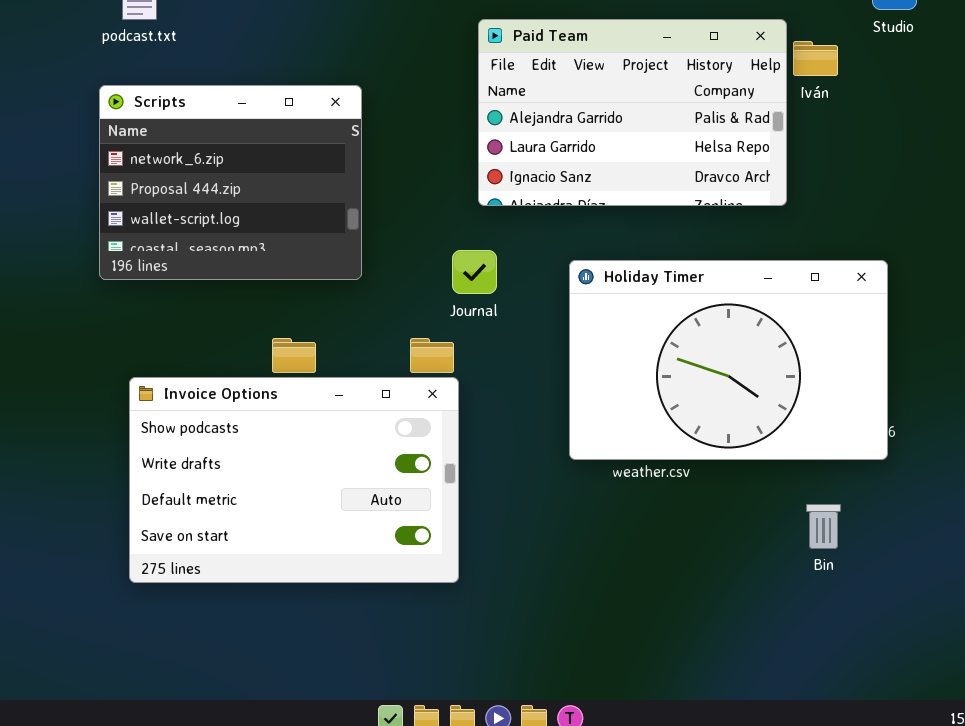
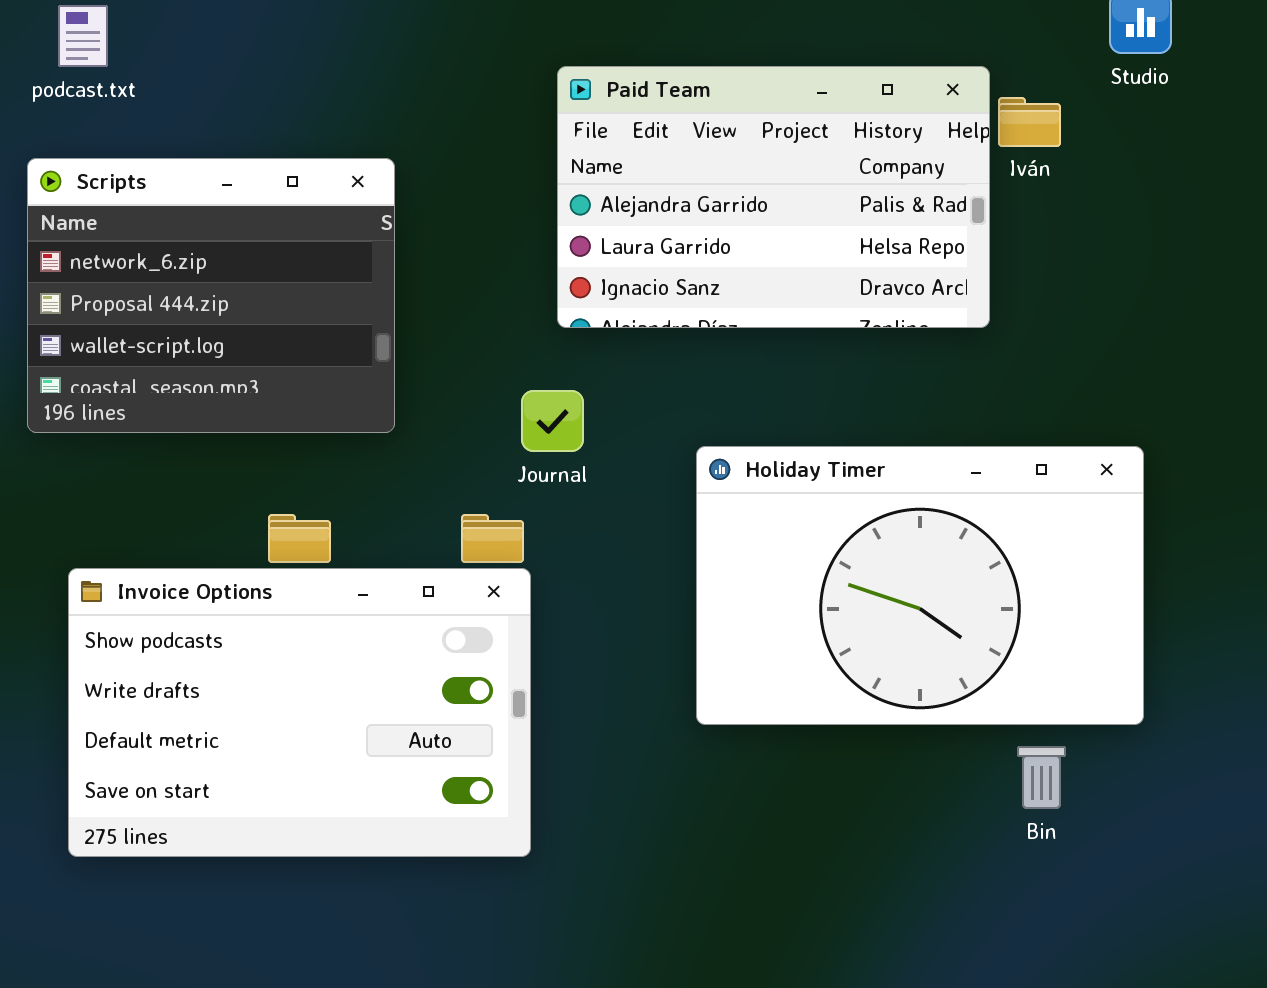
Holiday Timer: [569,260,888,460] -> [696,446,1144,725], moved

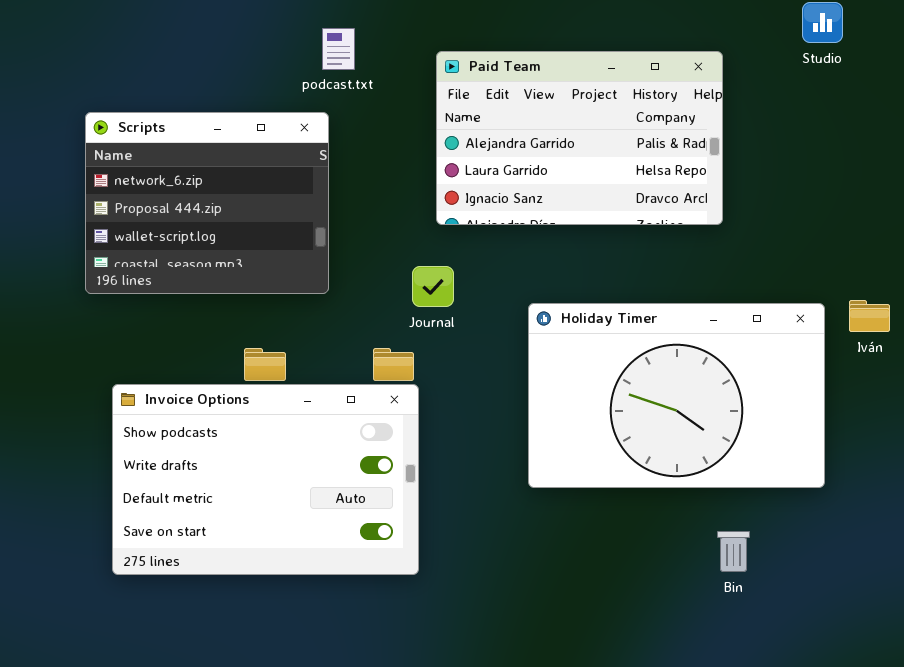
podcast.txt: [58,5,108,67] -> [322,28,355,70], moved
Iván: [998,97,1061,147] -> [849,300,890,332], moved
Bin: [1017,746,1066,809] -> [717,531,750,572], moved

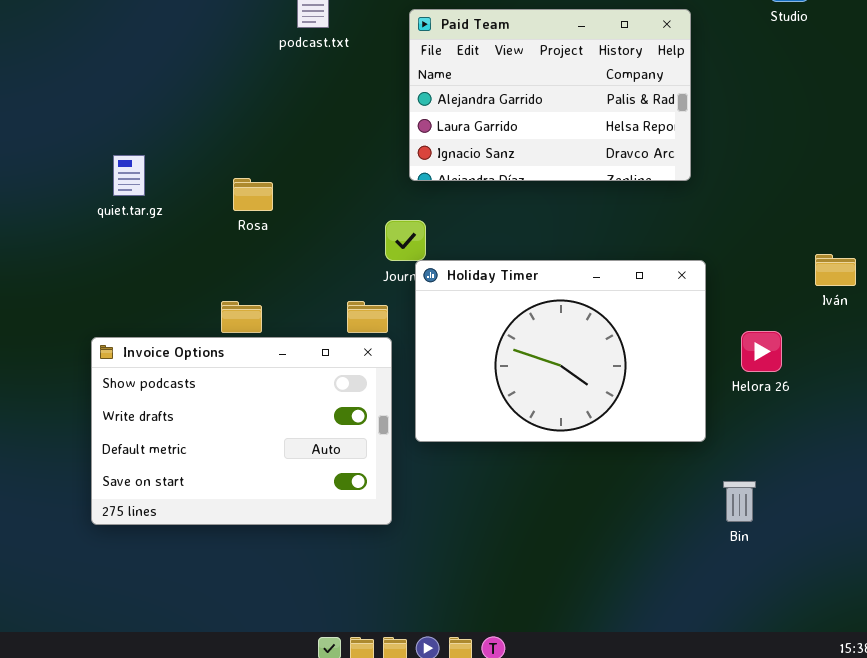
Scripts: [85,112,329,294] -> none, closed
Holiday Timer: [528,303,825,488] -> [415,260,706,442], moved
Bin: [717,531,750,572] -> [723,481,756,522], moved

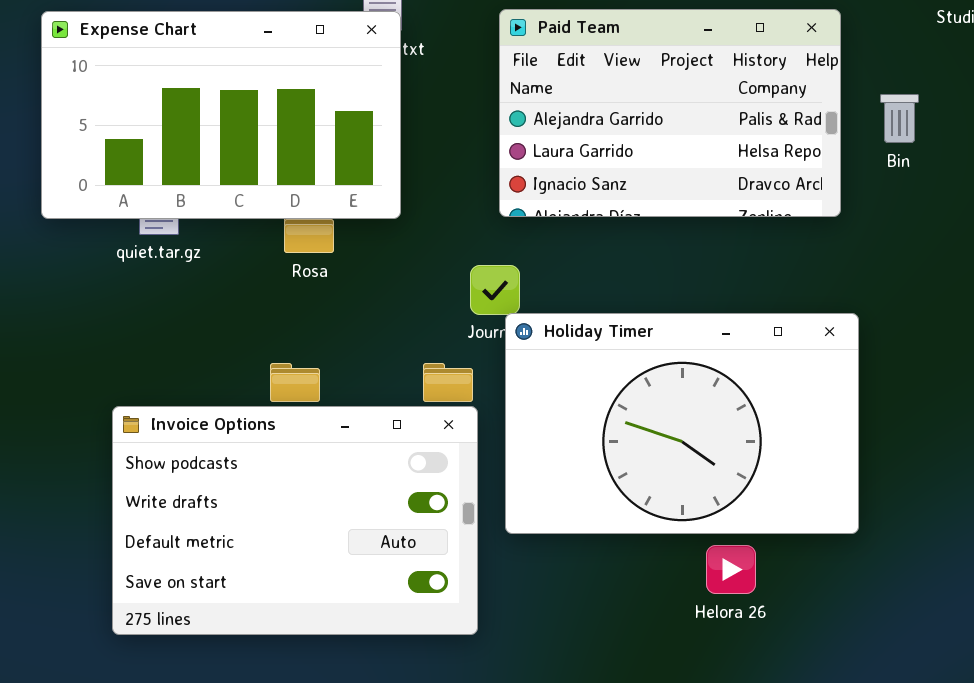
Expense Chart: none -> [41,11,401,219], opened
Helora 26: [741,331,782,372] -> [706,545,756,594], moved
Bin: [723,481,756,522] -> [880,94,919,143], moved

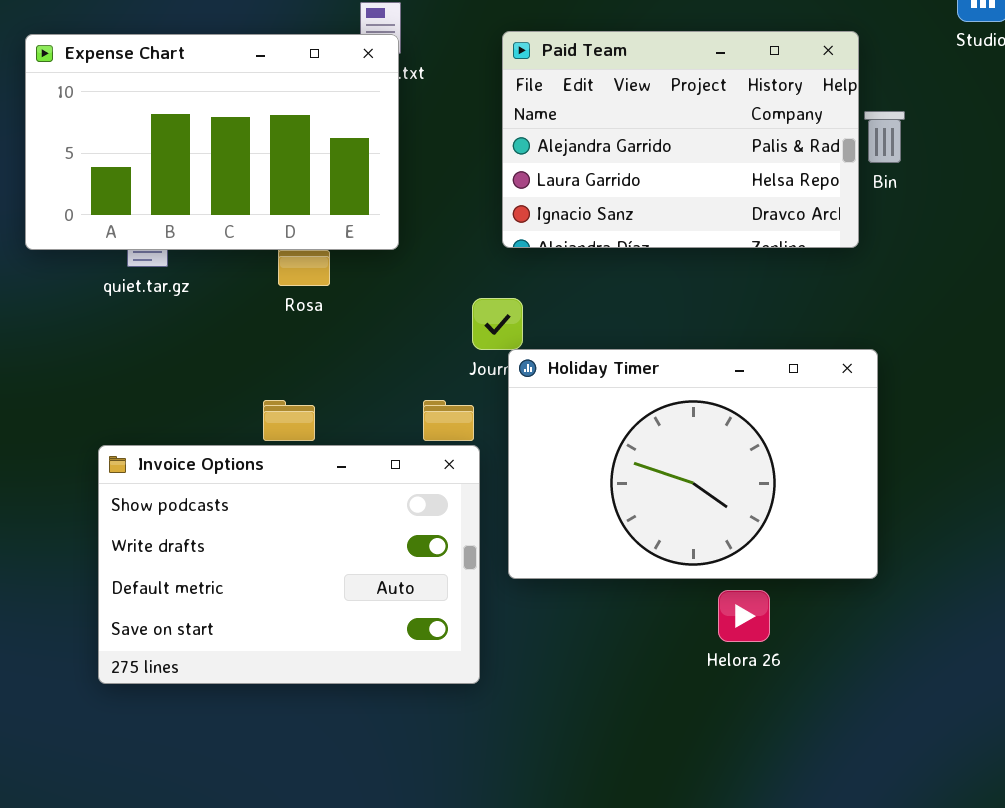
Bin: [880,94,919,143] -> [864,111,905,163], moved

